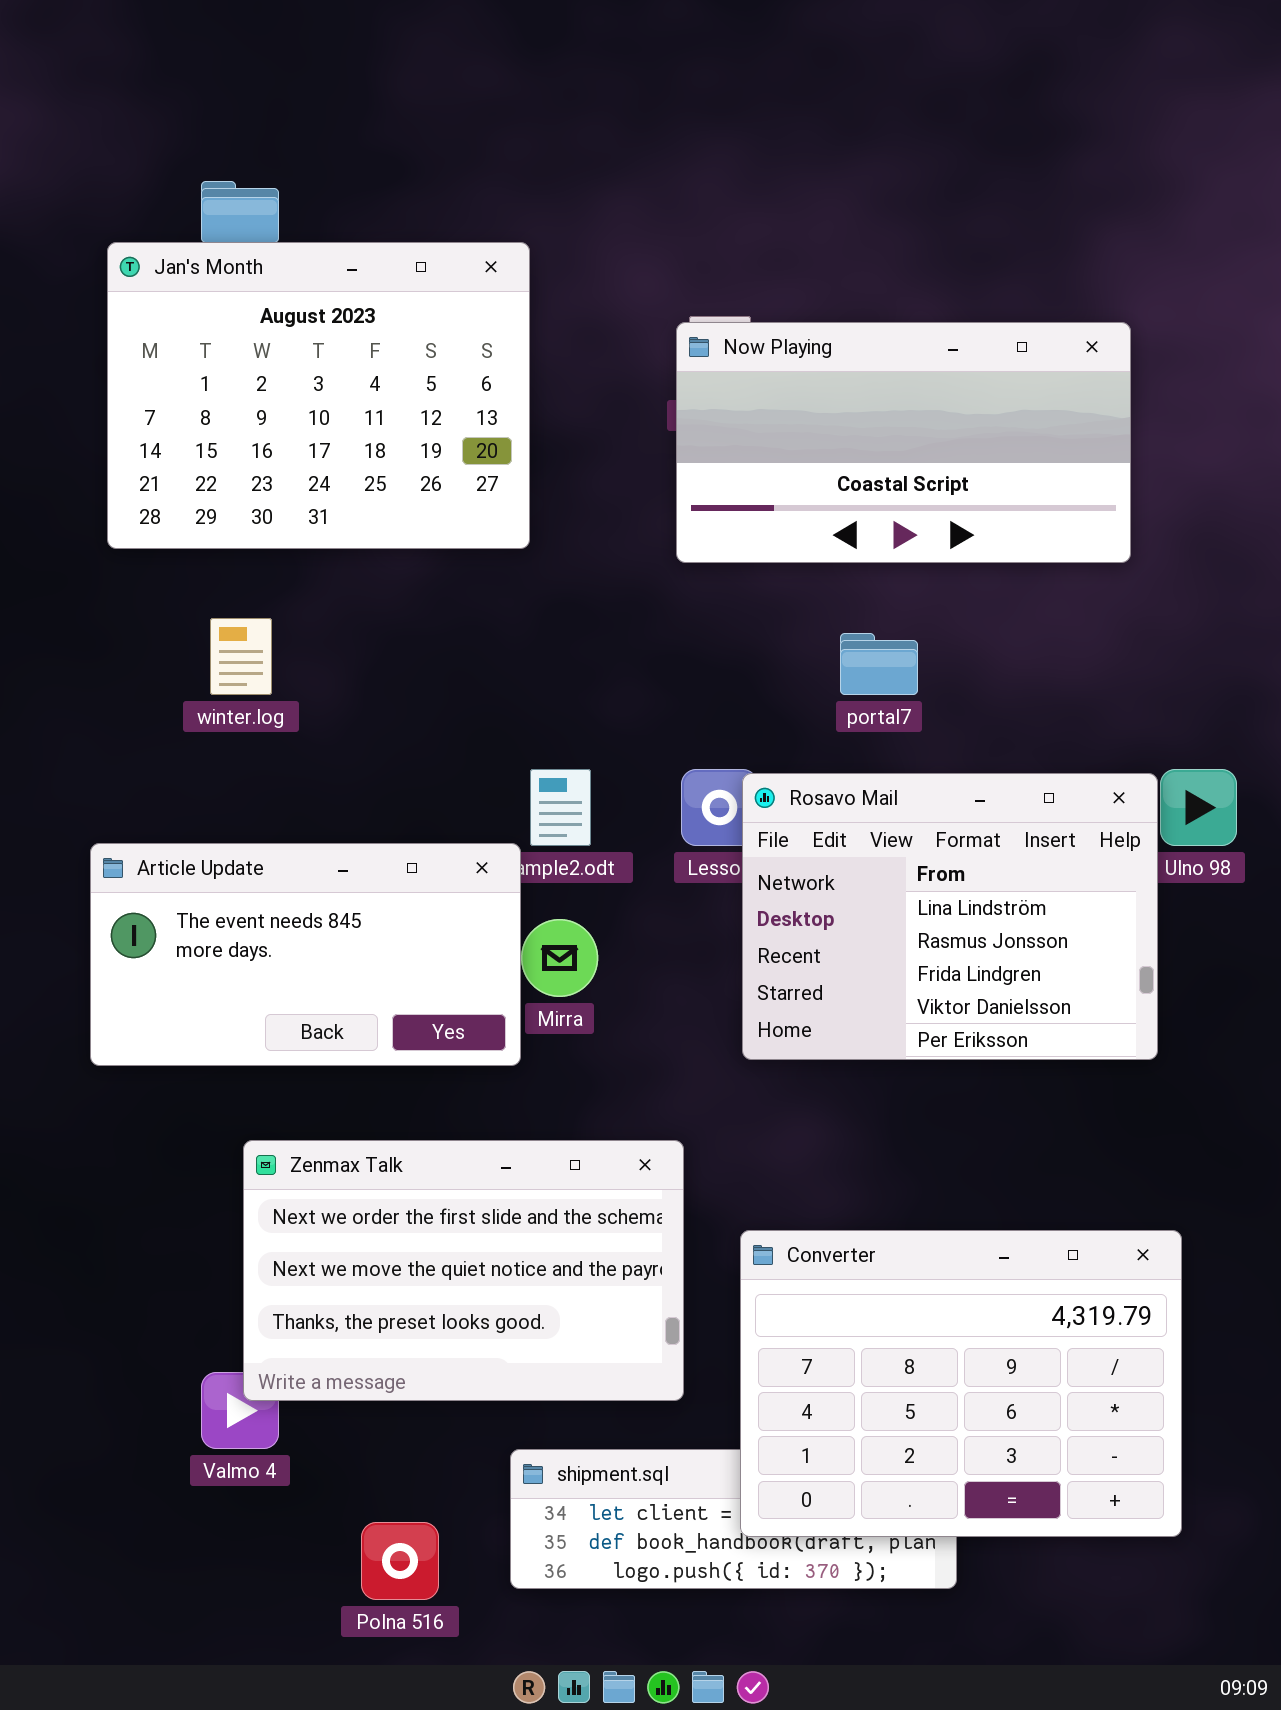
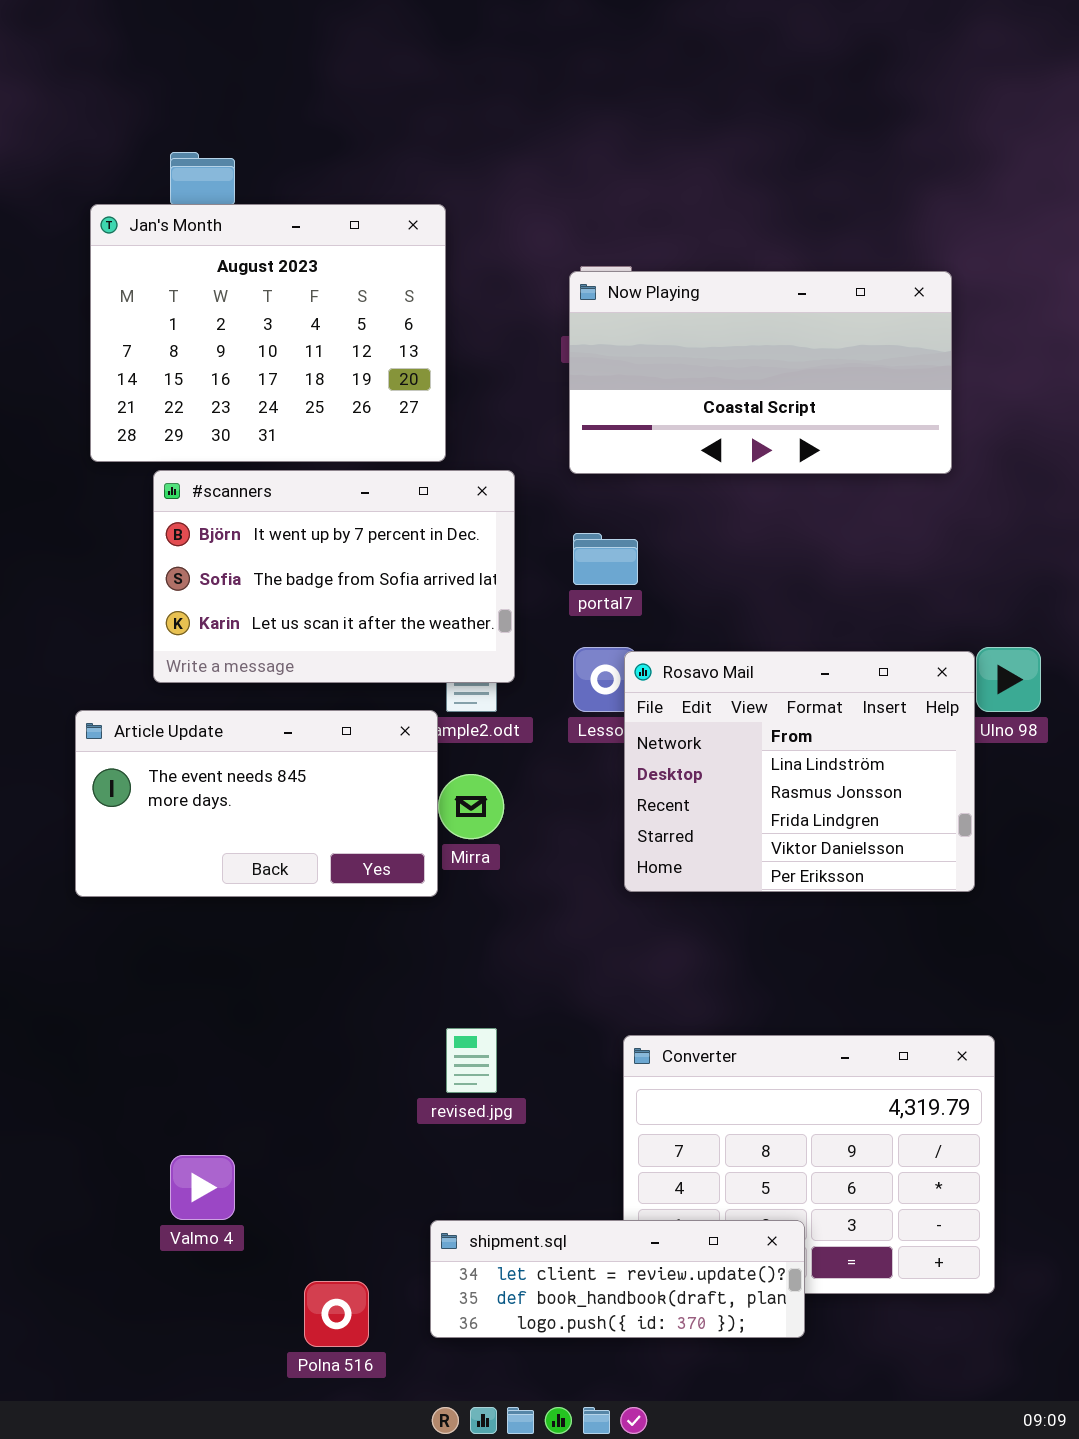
#scanners: none -> [153,470,515,683], opened
portal7: [840,633,918,695] -> [573,533,638,585], moved
Zenmax Talk: [243,1140,684,1401] -> none, closed
shipment.sql: [510,1449,957,1589] -> [430,1220,805,1338], raised

